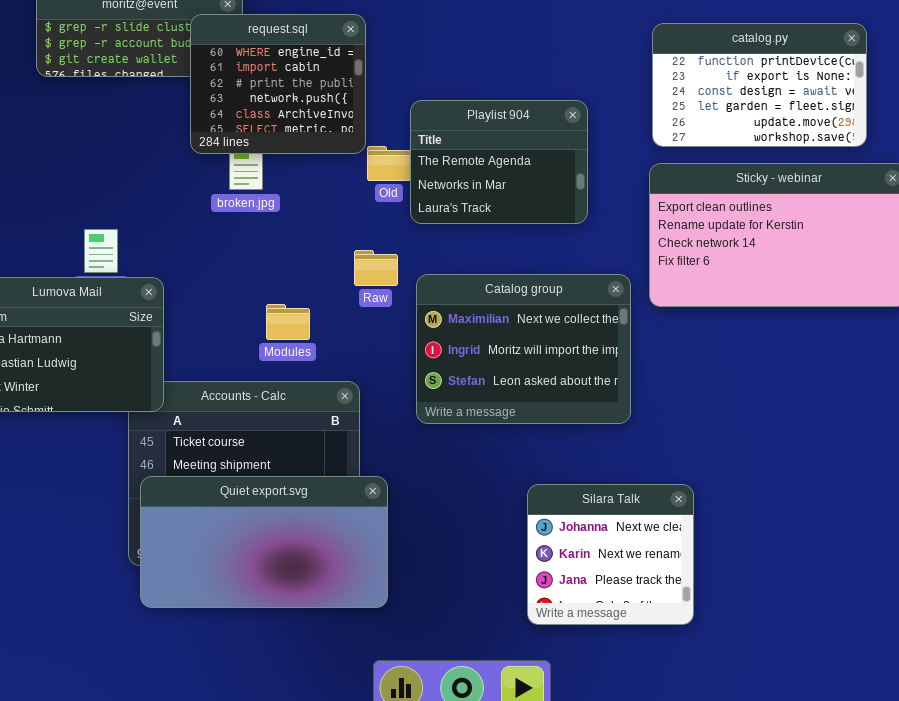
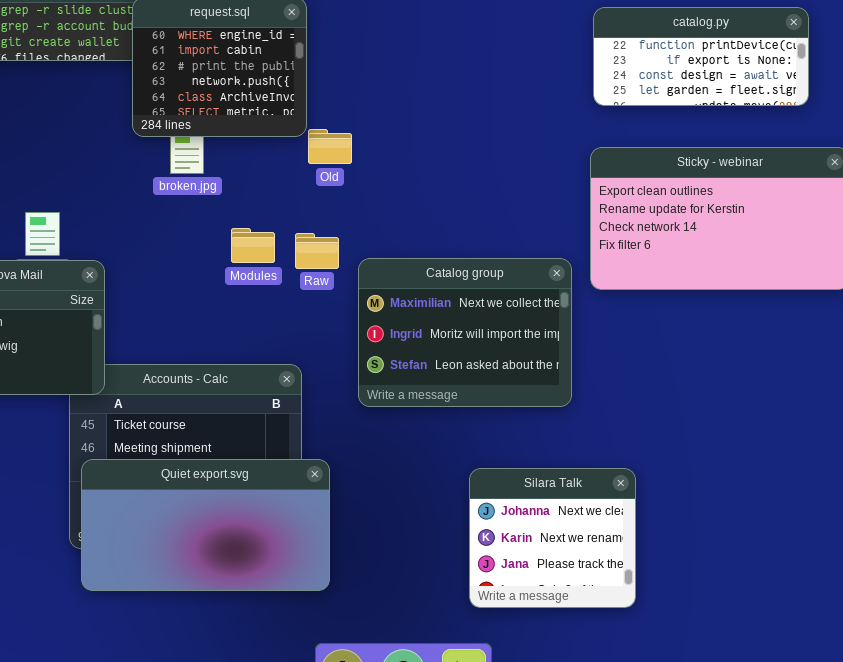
catalog.py: [652,23,867,147] -> [593,7,809,106], resized
Playlist 904: [410,100,588,224] -> none, closed
Modules: [266,304,310,340] -> [231,228,275,263], moved

